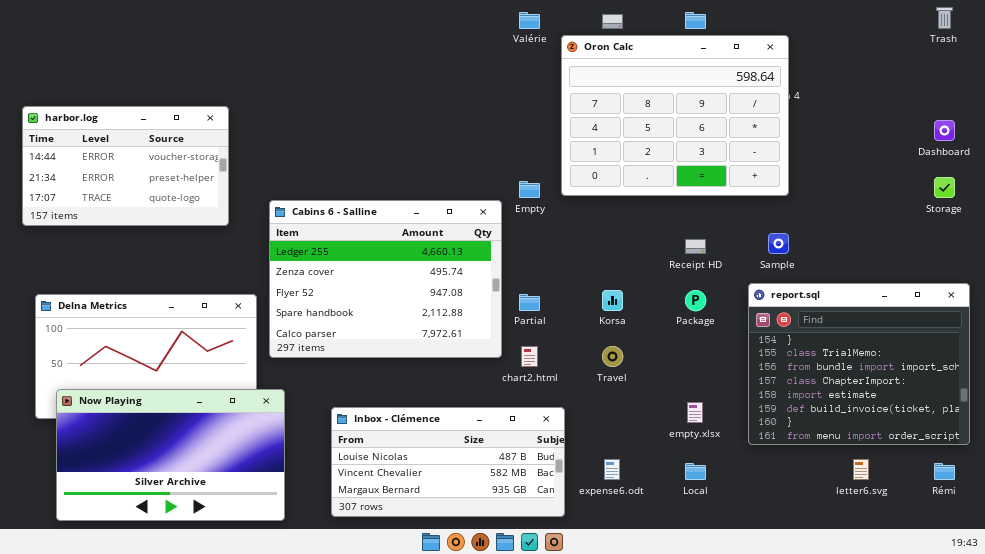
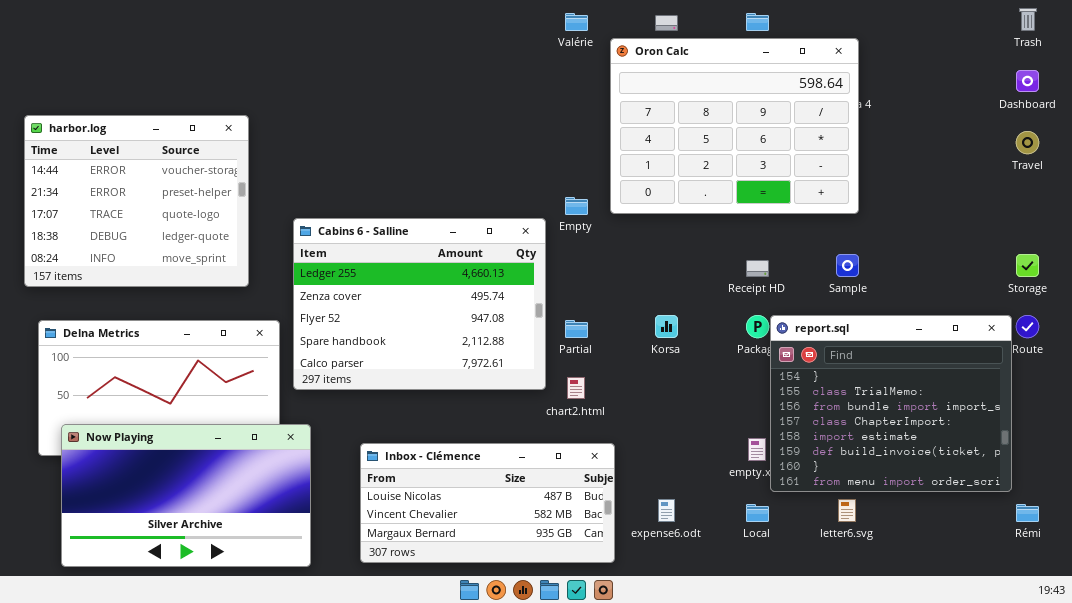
harbor.log: [22,106,229,226] -> [24,115,249,287], resized
Dashboard: [934,120,955,141] -> [1016,70,1039,92], moved
Storage: [934,177,955,198] -> [1016,254,1039,277], moved
report.sql: [748,283,970,445] -> [770,315,1012,492], moved
Travel: [602,346,623,367] -> [1016,131,1039,154], moved
letter6.svg: [853,459,869,480] -> [838,499,856,522], moved

